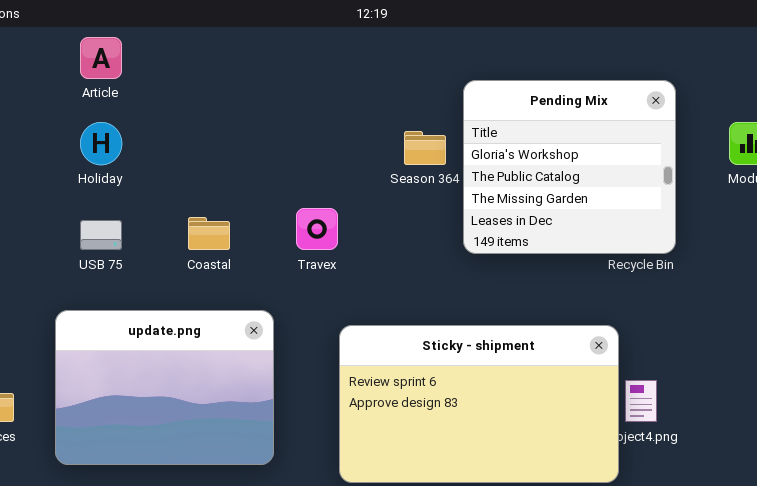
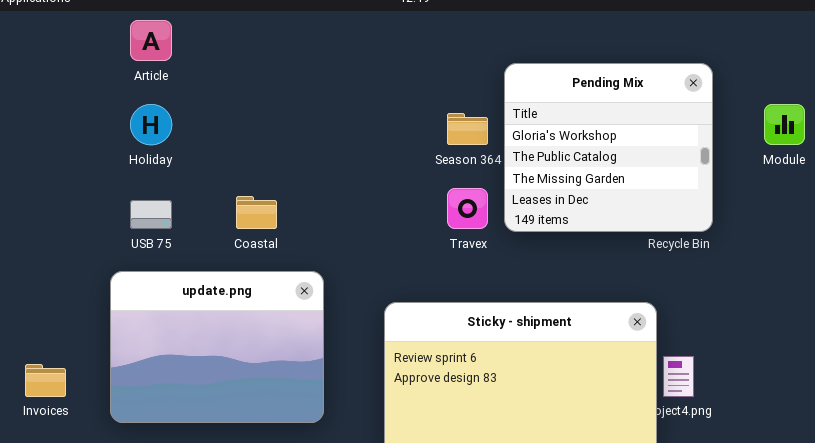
Travex: [296,208,338,250] -> [447,188,488,229], moved
update.png: [55,310,274,465] -> [110,271,324,423], moved

